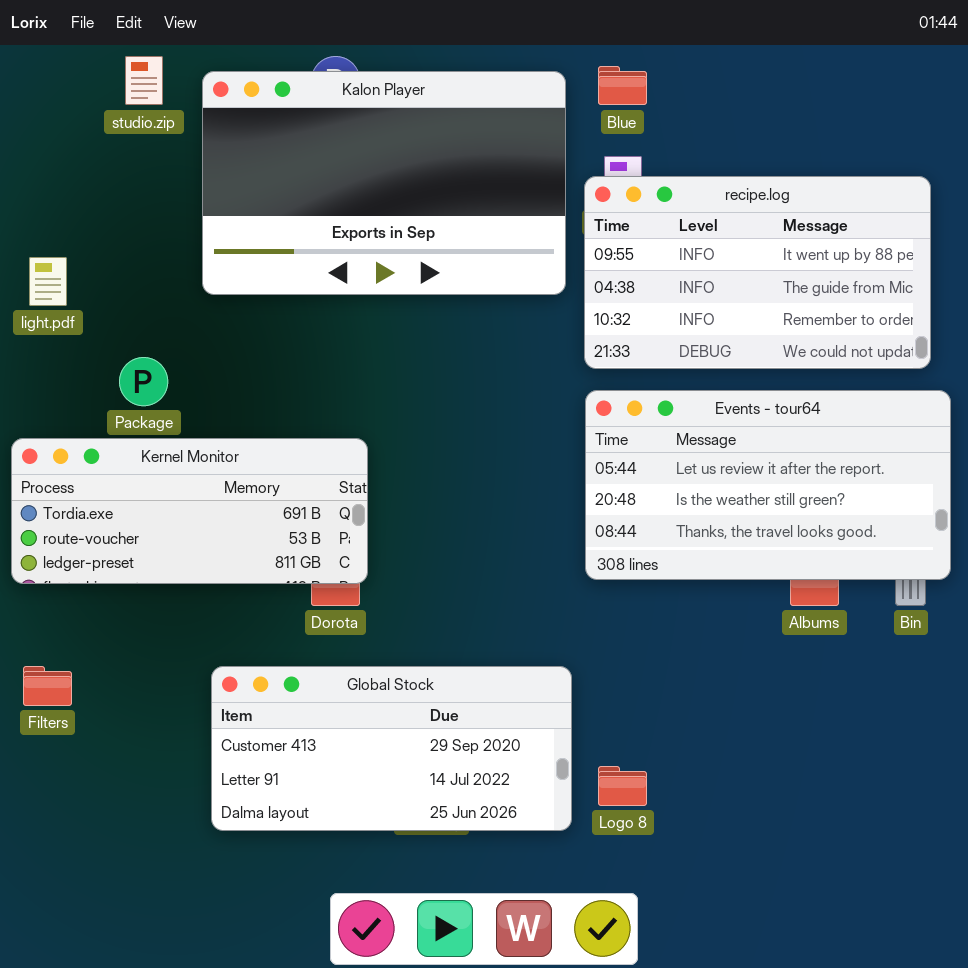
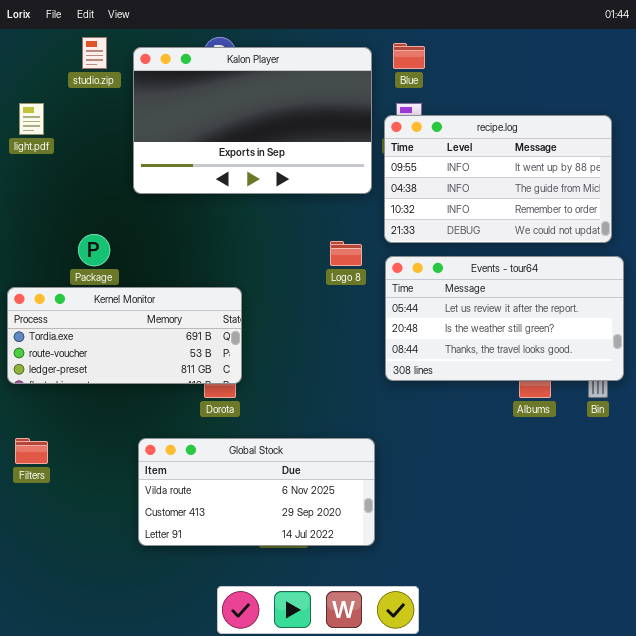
light.pdf: [29,257,67,306] -> [19,103,44,135], moved
Global Stock: [211,666,572,831] -> [138,438,375,546], scrolled up 1 row
Logo 8: [598,766,647,806] -> [330,241,362,266], moved

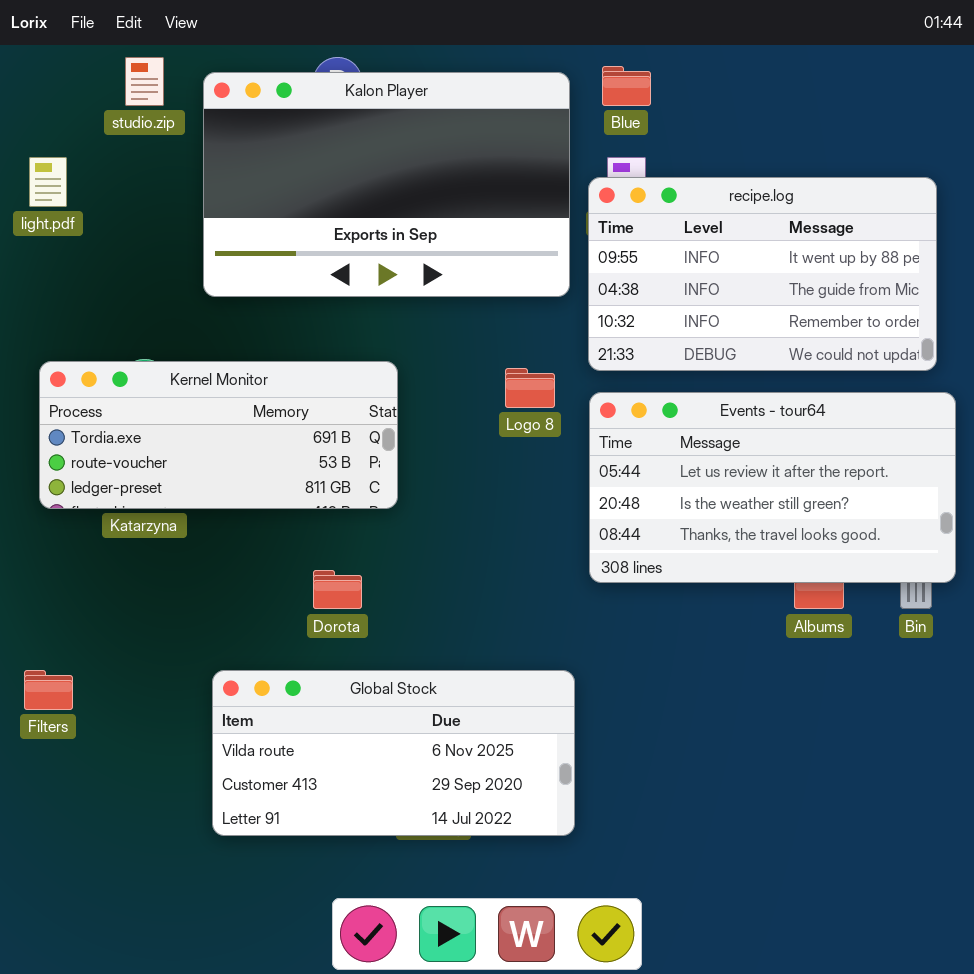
Kernel Monitor: [7,287,242,384] -> [39,361,398,509], moved

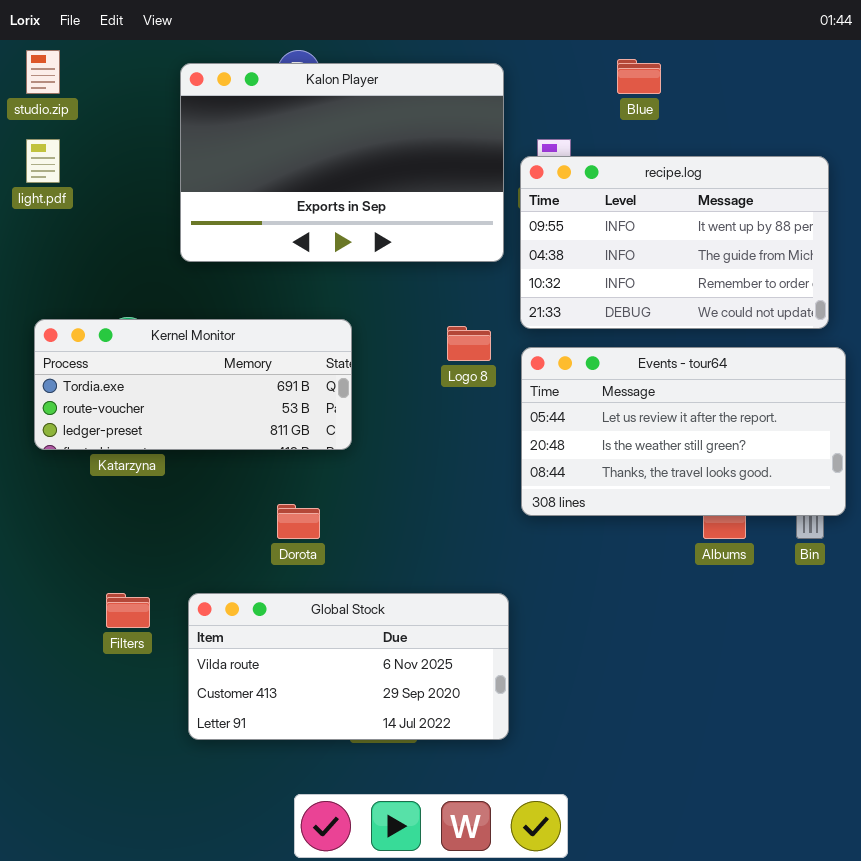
studio.zip: [125,57,164,106] -> [26,50,60,94], moved
Blue: [602,66,651,106] -> [617,59,661,94], moved
Filters: [24,670,73,710] -> [106,593,150,628], moved

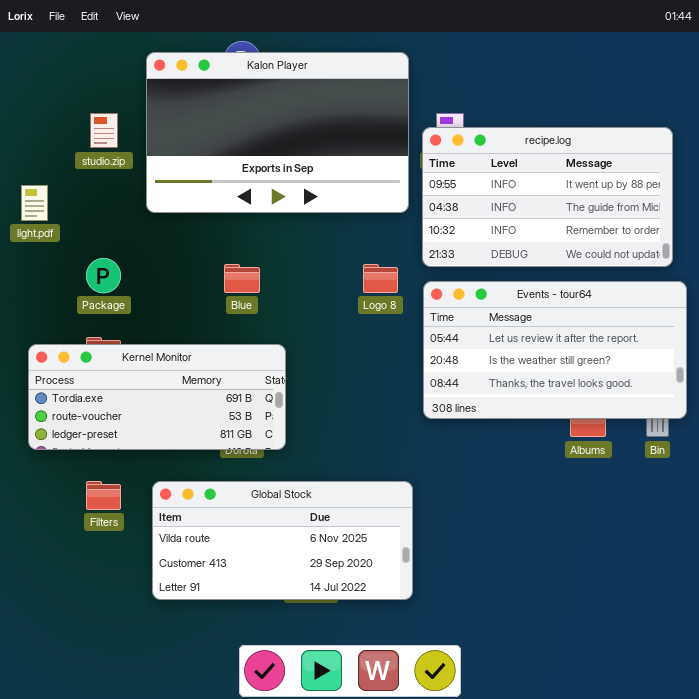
studio.zip: [26,50,60,94] -> [90,113,118,148], moved
Blue: [617,59,661,94] -> [224,264,260,293], moved
light.pdf: [26,139,60,183] -> [21,185,48,221], moved
Kernel Monitor: [34,319,352,450] -> [28,344,286,450], moved

